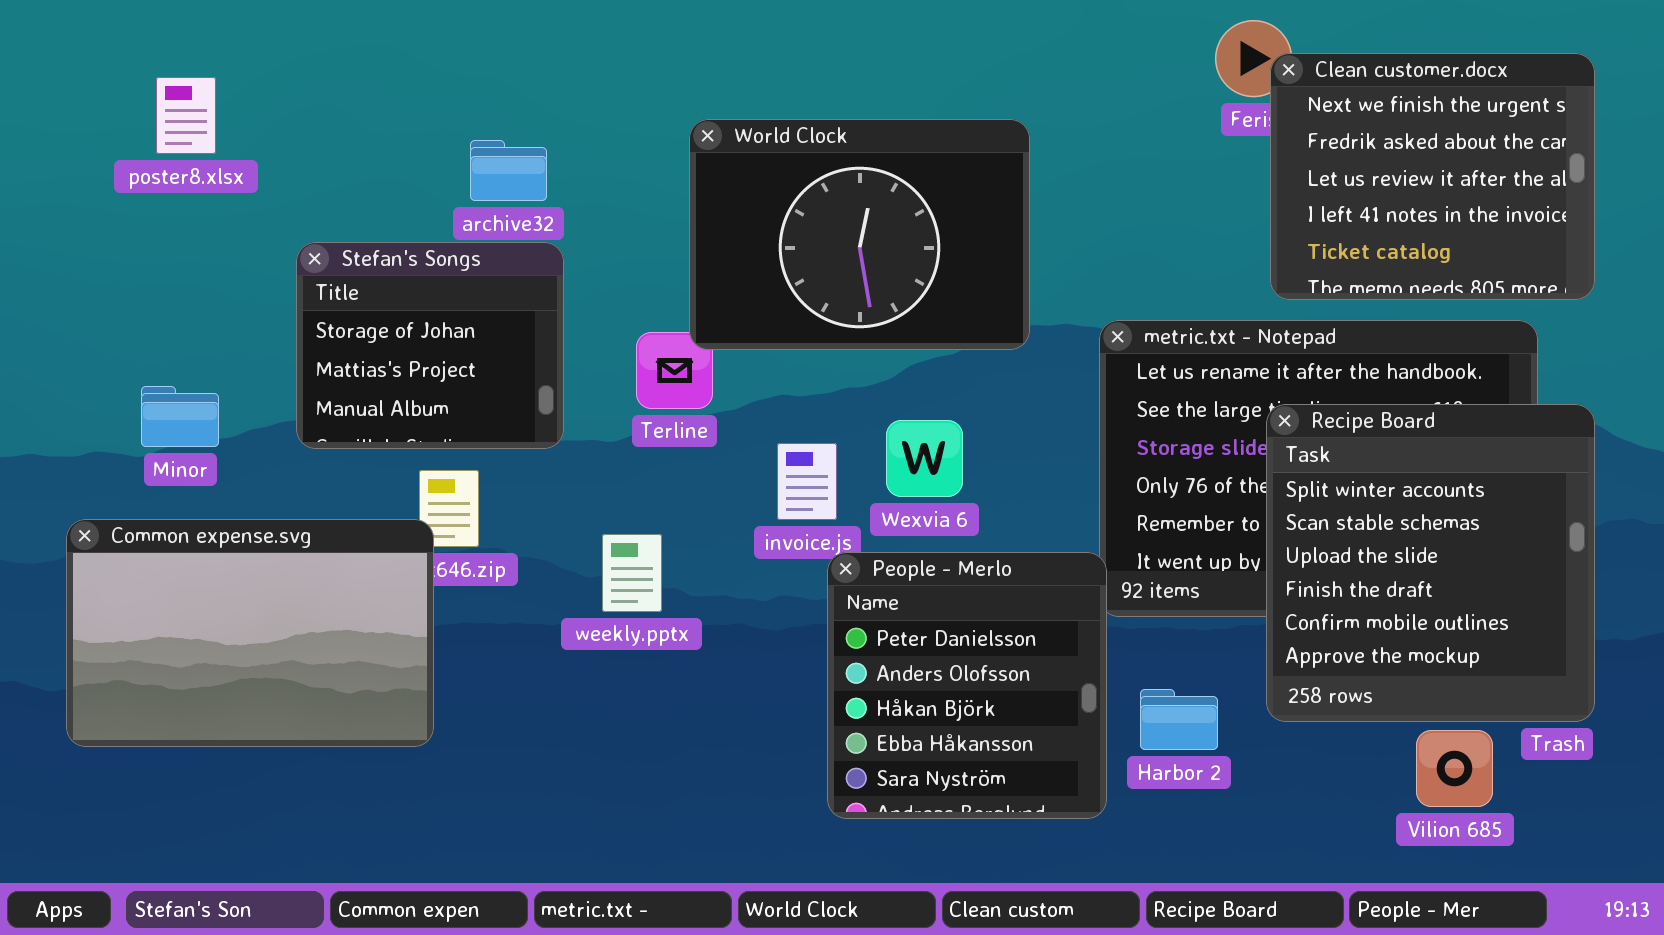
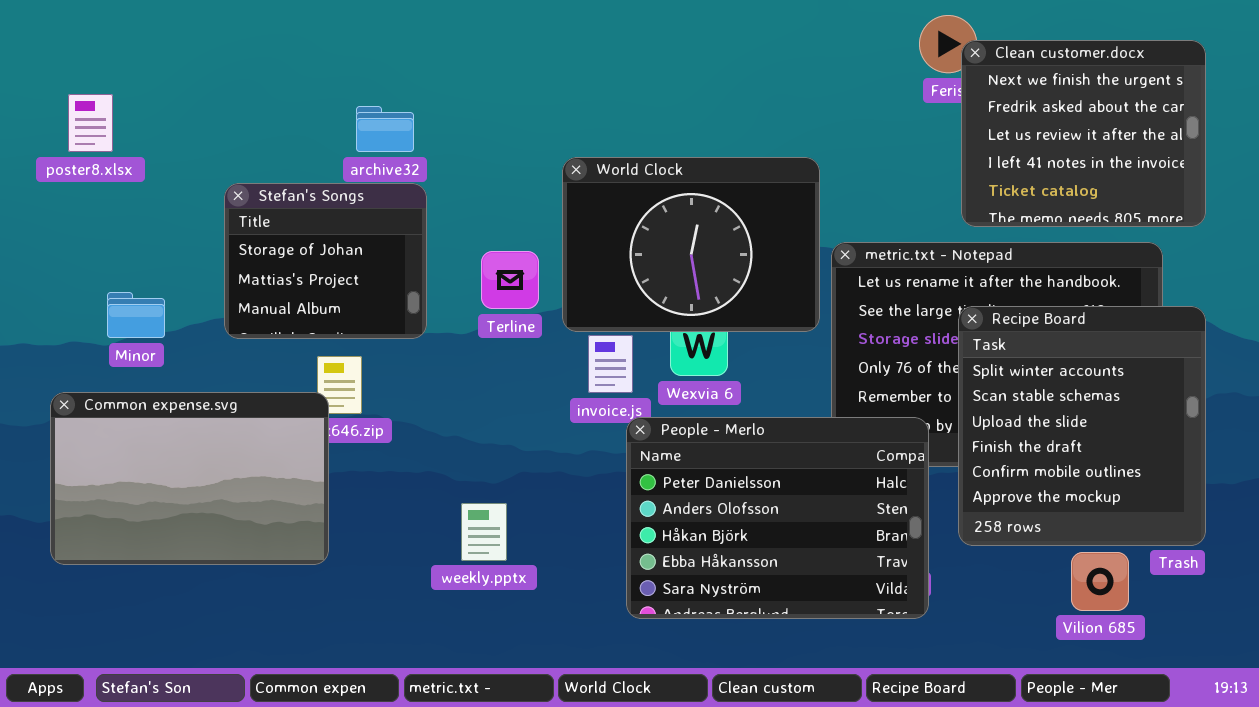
poster8.xlsx: [156,77,216,154] -> [68,94,113,152], moved
World Clock: [689,119,1030,350] -> [562,157,820,332], moved
weekly.pptx: [602,534,662,612] -> [461,503,507,561], moved
People - Merlo: [827,552,1107,819] -> [626,417,929,619], resized

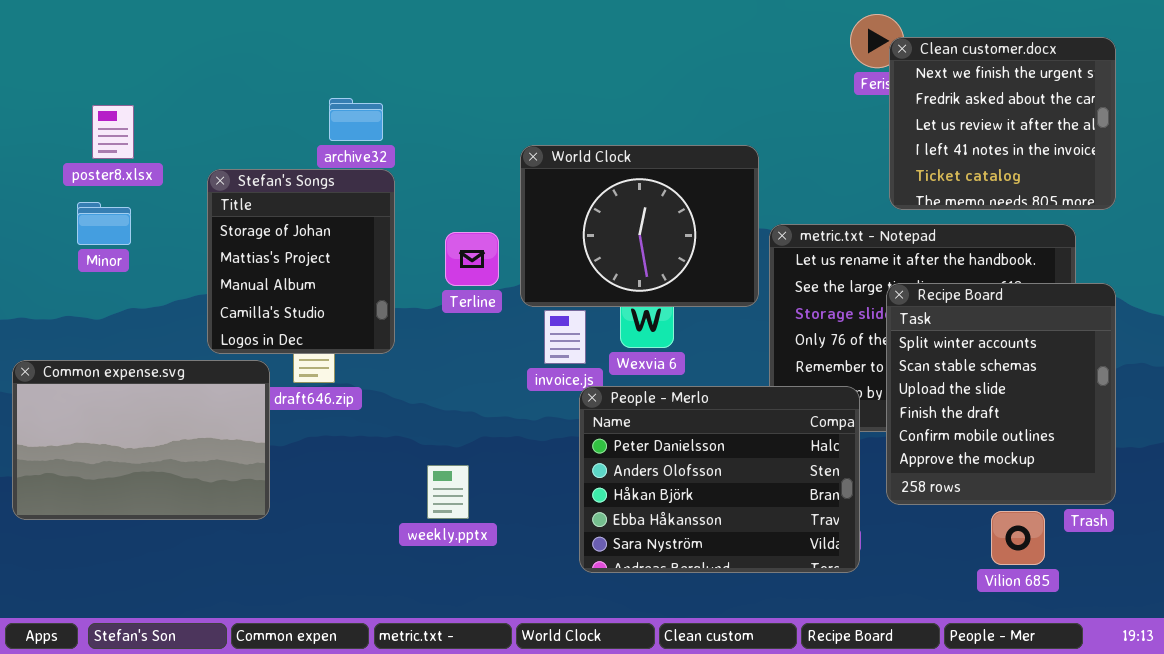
poster8.xlsx: [68,94,113,152] -> [92,105,134,159], moved
Stefan's Songs: [224,183,427,339] -> [207,169,395,354], resized
Minor: [107,292,165,338] -> [77,202,131,245], moved
Common expense.svg: [50,392,329,565] -> [12,360,270,520], moved

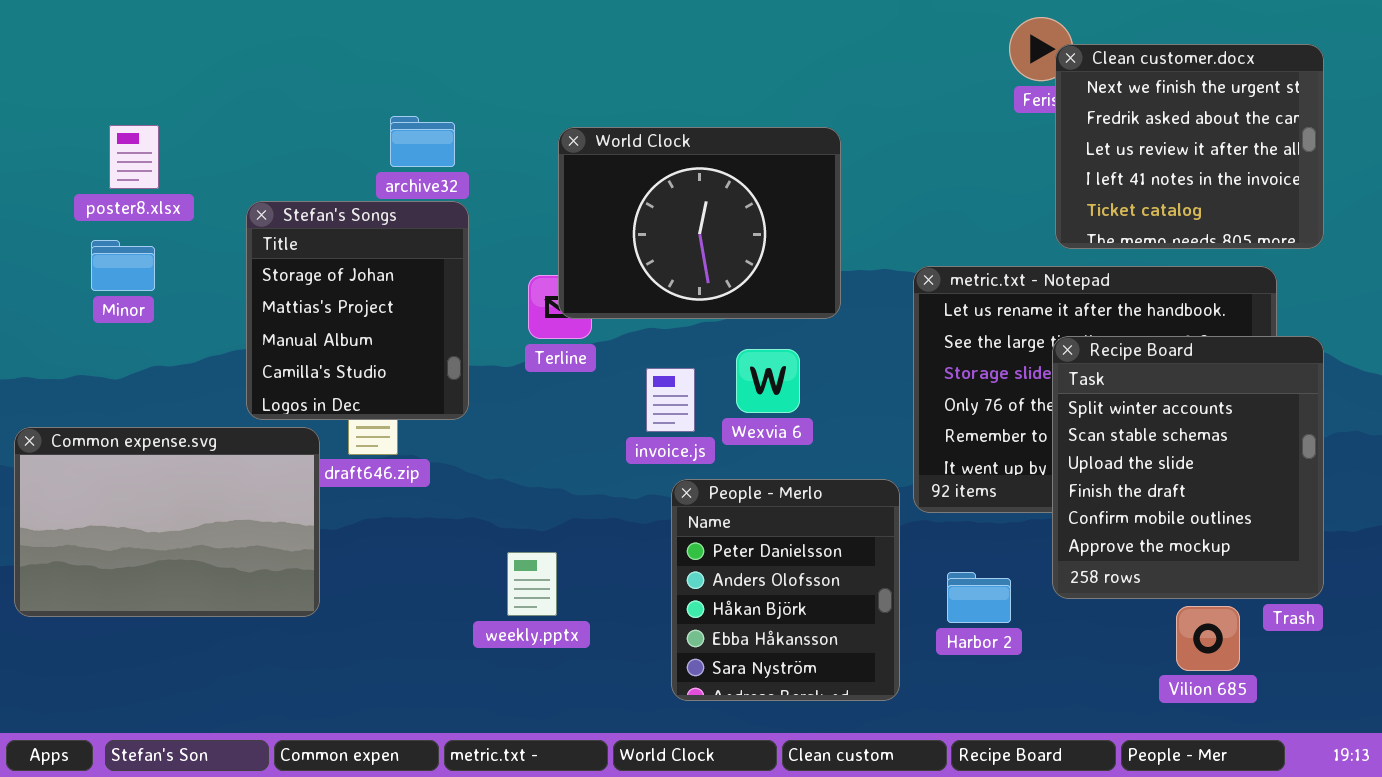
World Clock: [520,145,759,307] -> [558,127,841,319], moved
People - Merlo: [579,386,860,573] -> [671,479,900,701], moved, resized

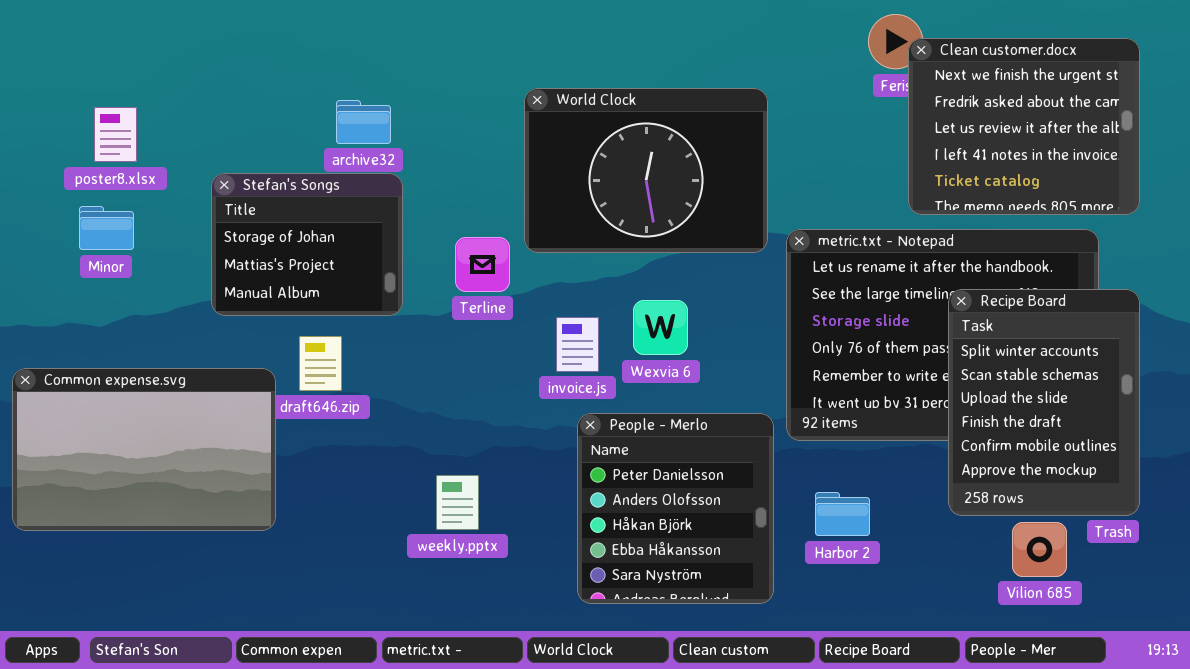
World Clock: [558,127,841,319] -> [524,88,768,253], moved
Stefan's Songs: [246,201,469,420] -> [211,173,403,316], resized
Recipe Board: [1052,336,1324,599] -> [948,289,1140,516], resized

